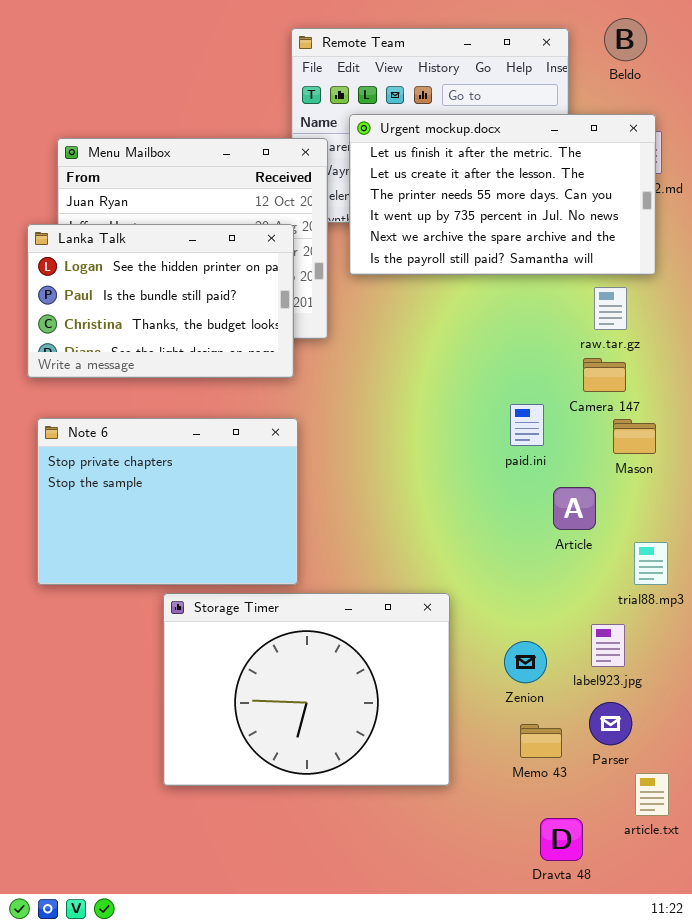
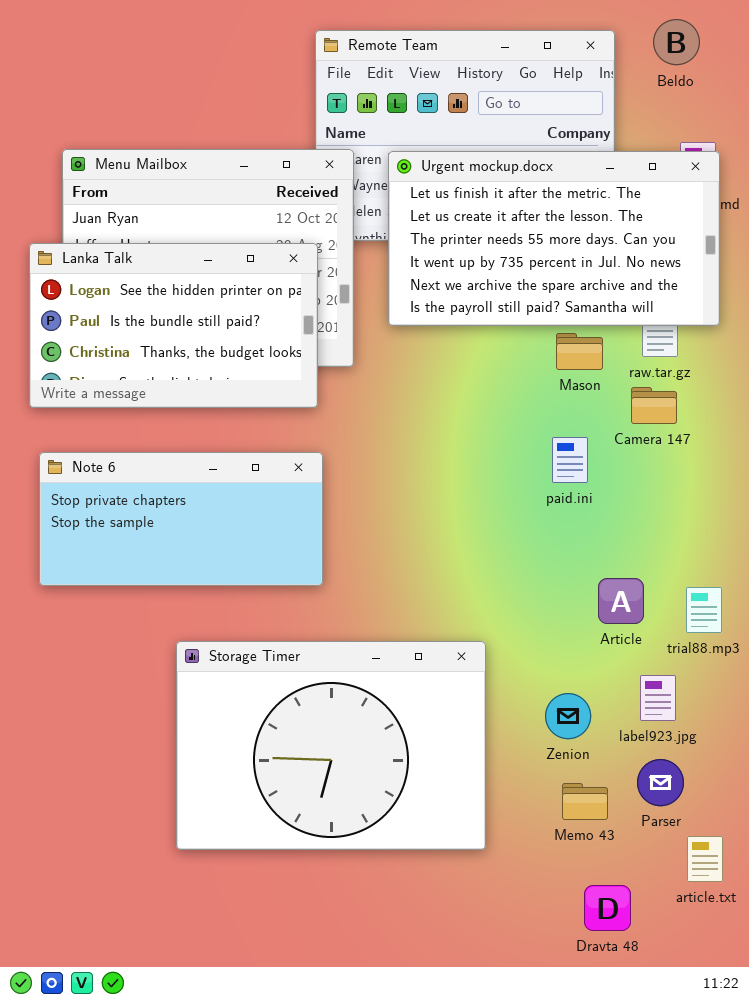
Urgent mockup.docx: [349,114,656,275] -> [388,151,720,326], moved
Note 6: [37,418,298,585] -> [39,452,323,586], resized
Mason: [613,419,656,454] -> [556,333,603,370], moved
Article: [553,487,596,530] -> [598,578,644,624], moved

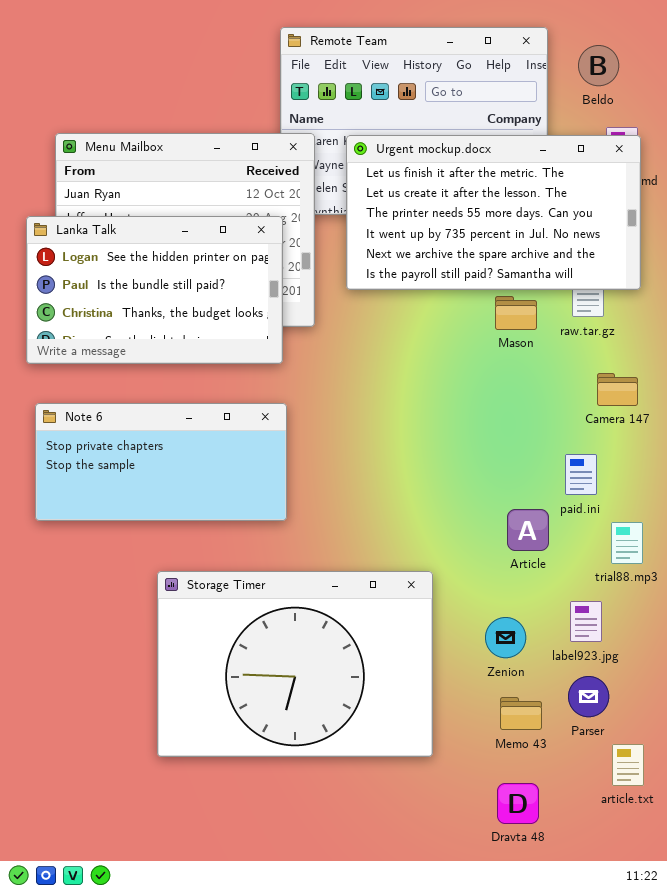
Beldo: [653,19,700,65] -> [578,45,619,86], moved
Camera 147: [631,387,677,424] -> [597,373,638,406], moved
paid.ini: [552,437,588,483] -> [565,454,597,495], moved
Article: [598,578,644,624] -> [507,509,549,551], moved
Dravta 48: [584,885,631,931] -> [497,783,539,824], moved

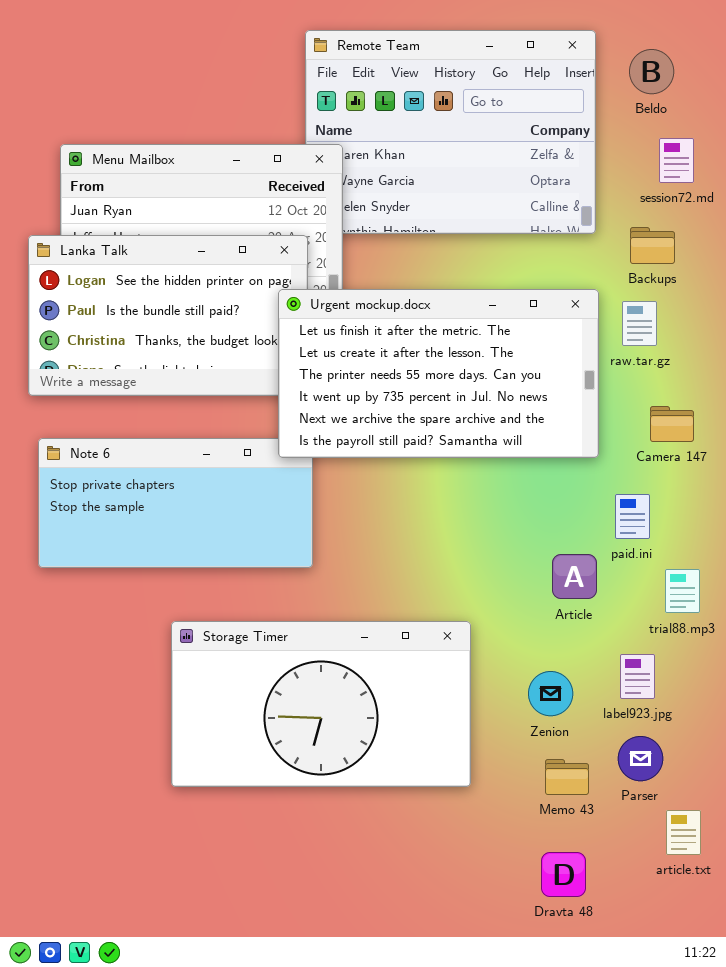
Urgent mockup.docx: [346,135,641,290] -> [278,289,599,458], moved
Storage Timer: [157,571,433,757] -> [171,621,471,787], resized

